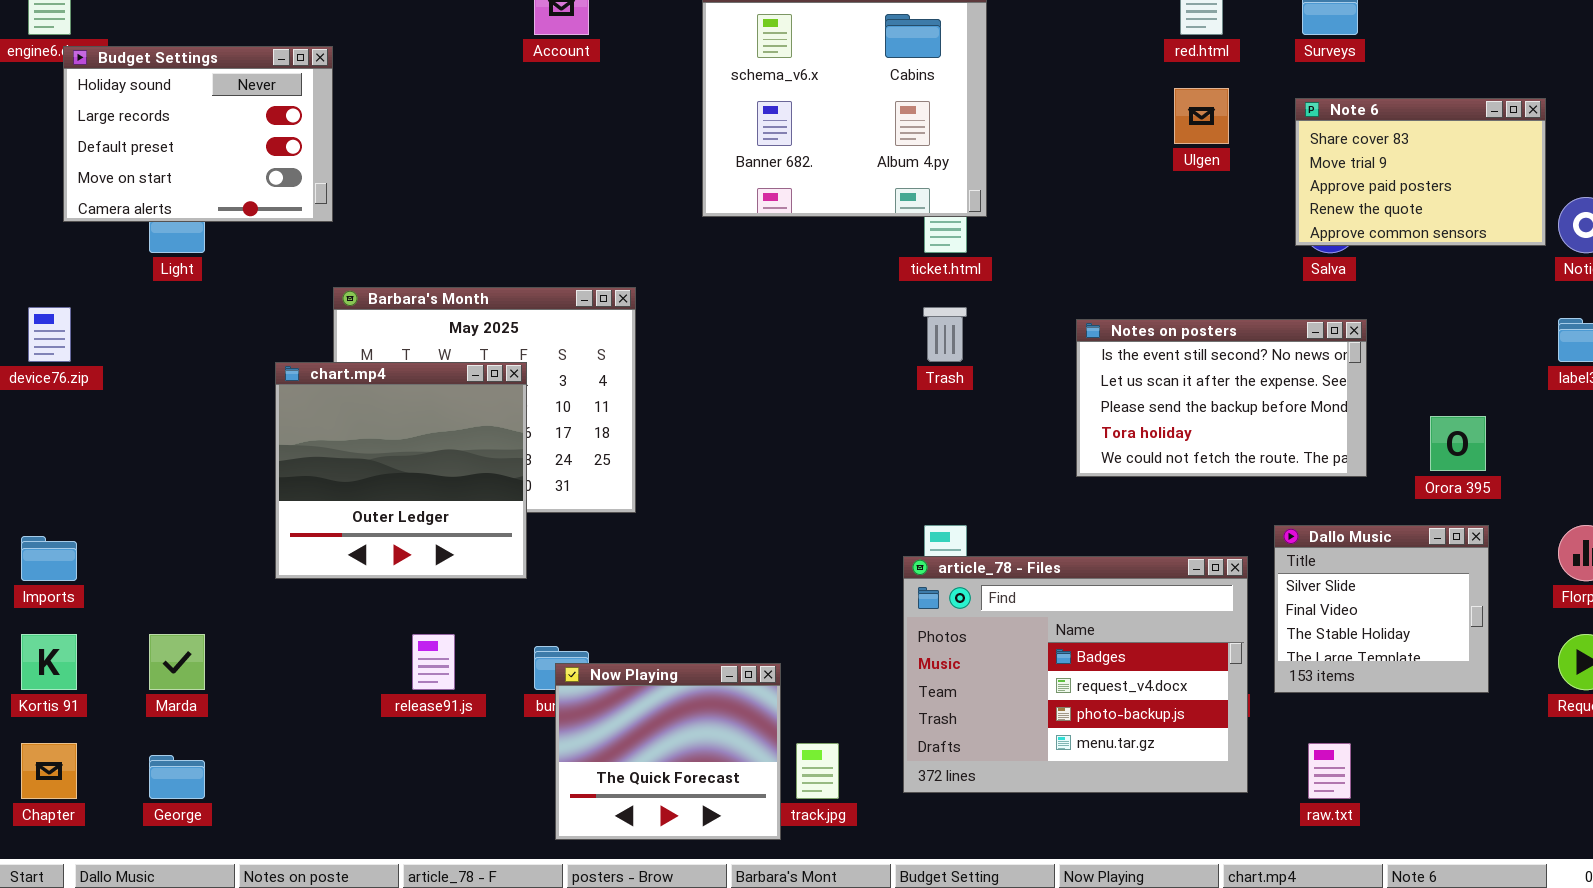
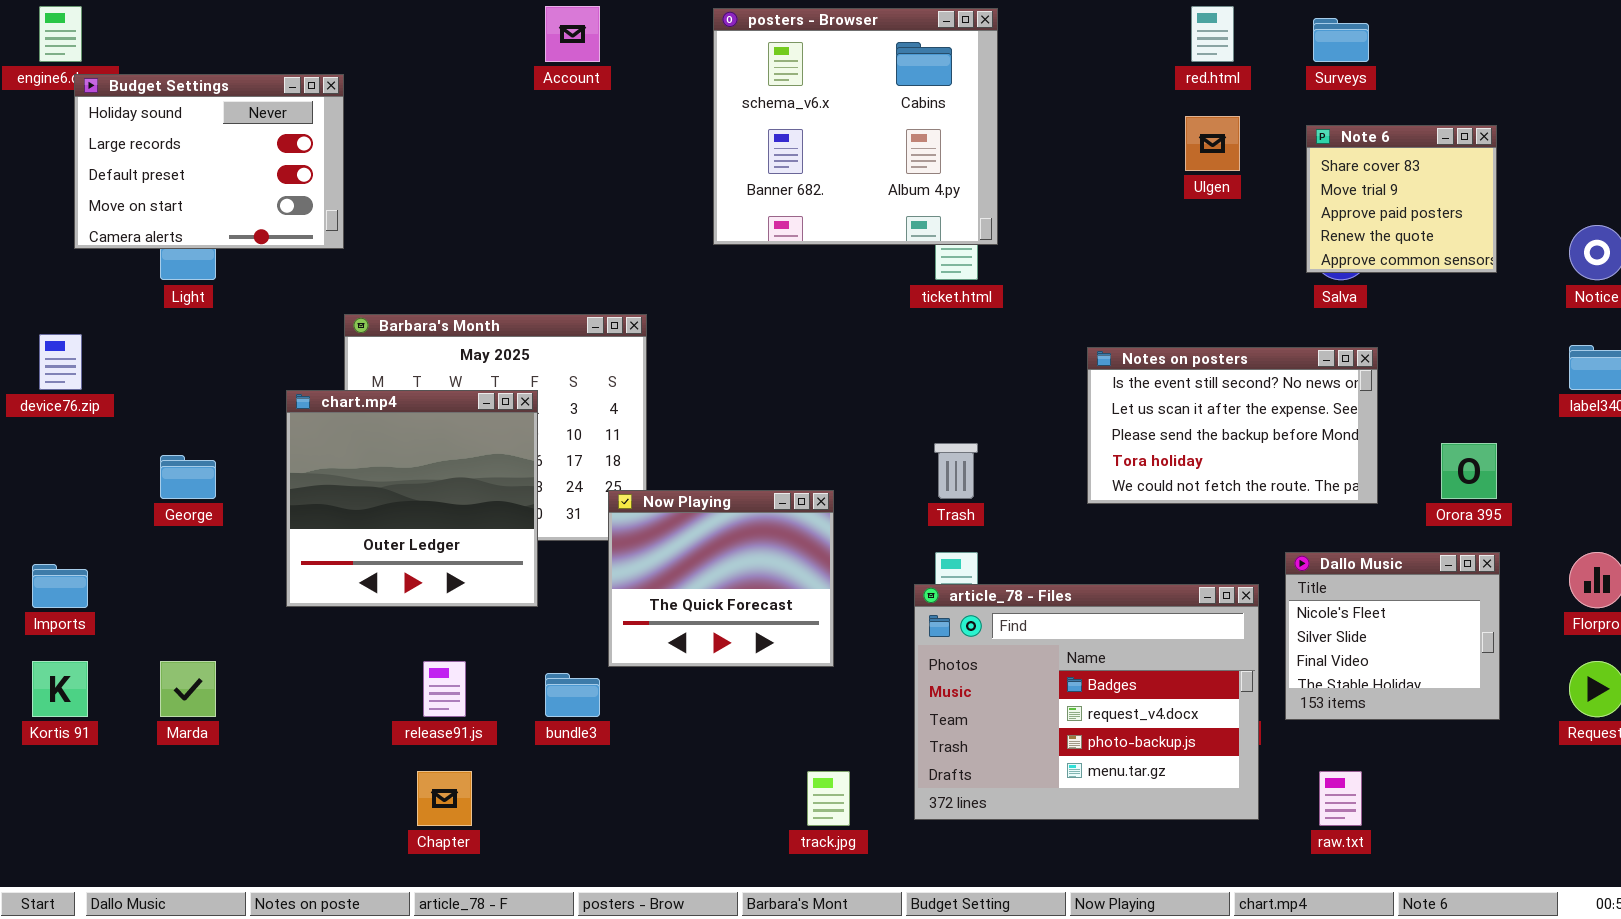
Note 6: [1295,98,1546,246] -> [1306,125,1497,273], resized
Trash: [923,307,967,362] -> [934,443,978,499], moved
Dallo Music: [1274,525,1489,693] -> [1285,552,1500,720], scrolled up 1 row
Now Playing: [555,663,781,840] -> [608,490,834,667], moved
Chapter: [21,743,77,799] -> [417,771,472,826], moved
George: [149,755,205,799] -> [160,455,216,499], moved

